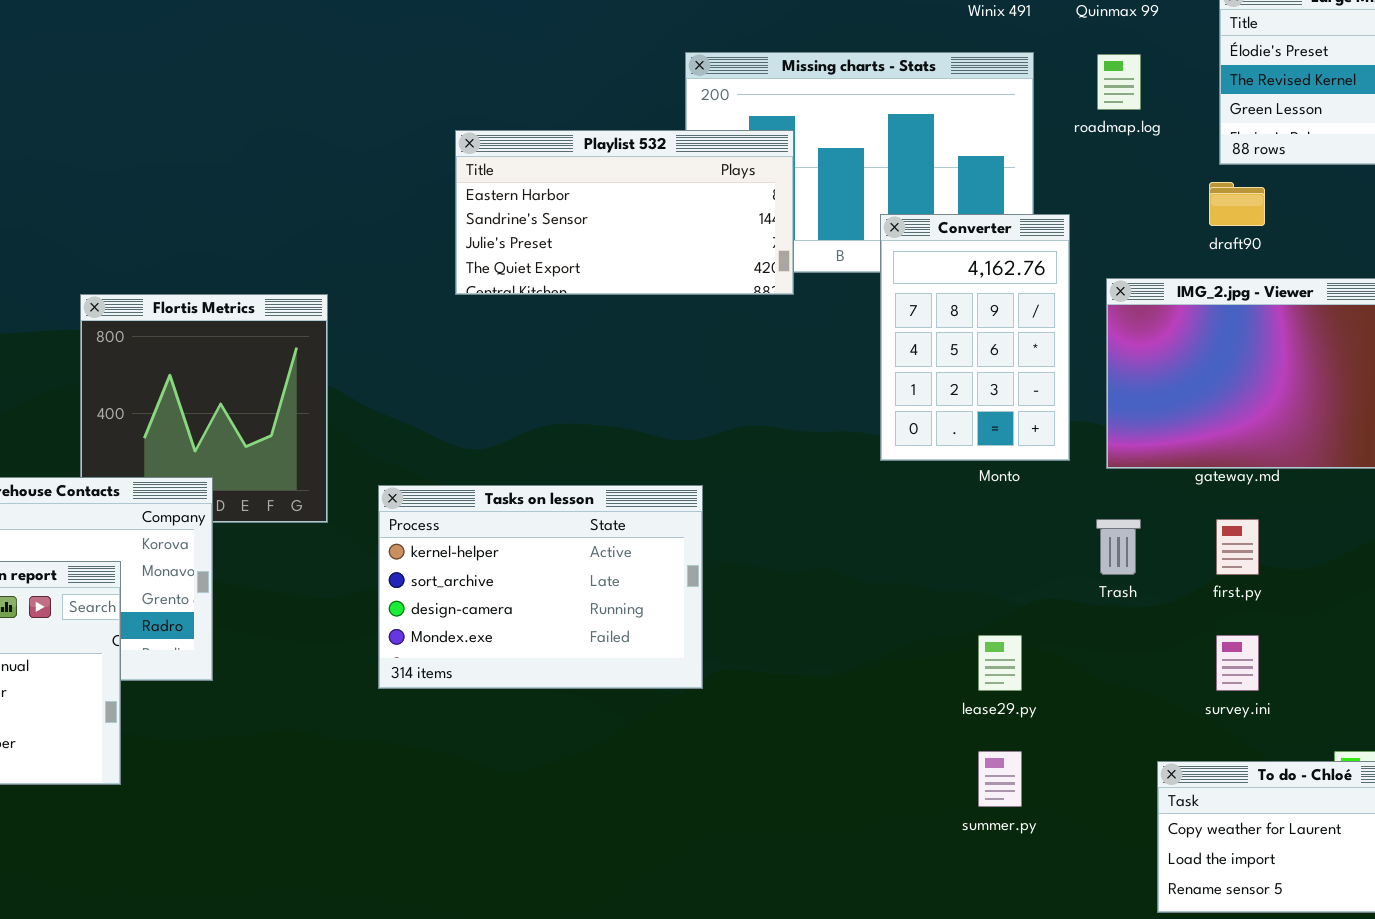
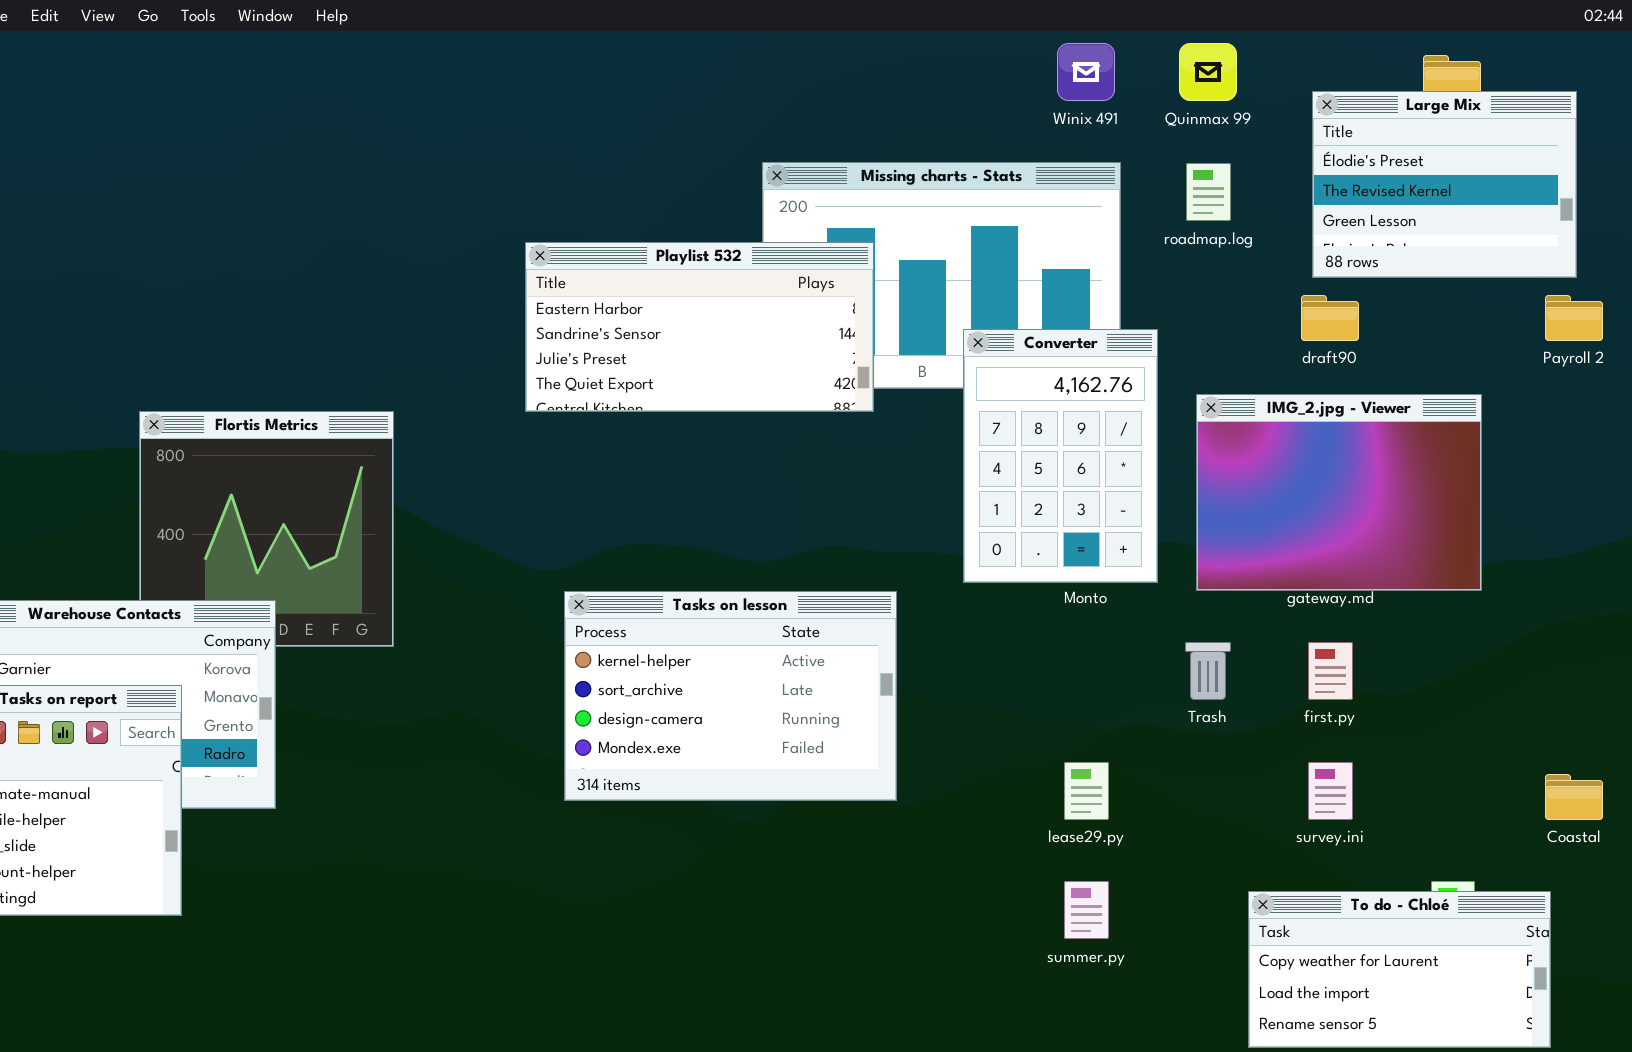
Tasks on lesson: [378,485,703,689] -> [564,591,897,801], moved

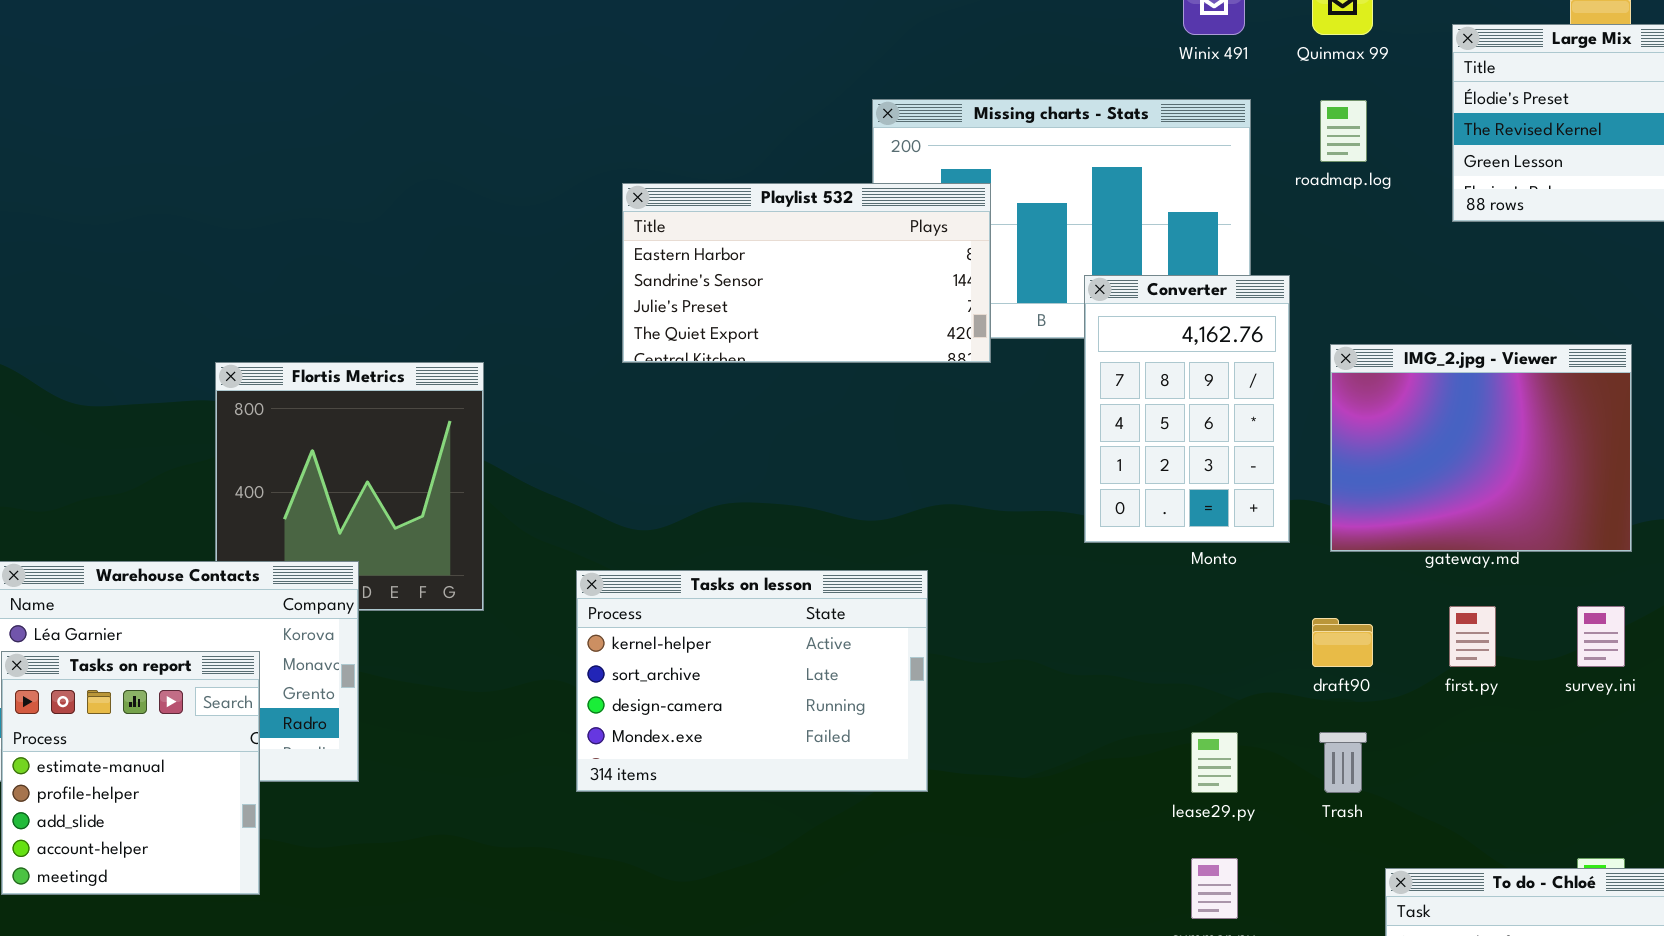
draft90: [1301,295,1359,341] -> [1312,618,1373,667], moved
Tasks on lesson: [564,591,897,801] -> [576,570,928,792], moved
Trash: [1185,642,1231,700] -> [1319,732,1367,793], moved
survey.ini: [1308,762,1353,820] -> [1577,606,1625,667], moved

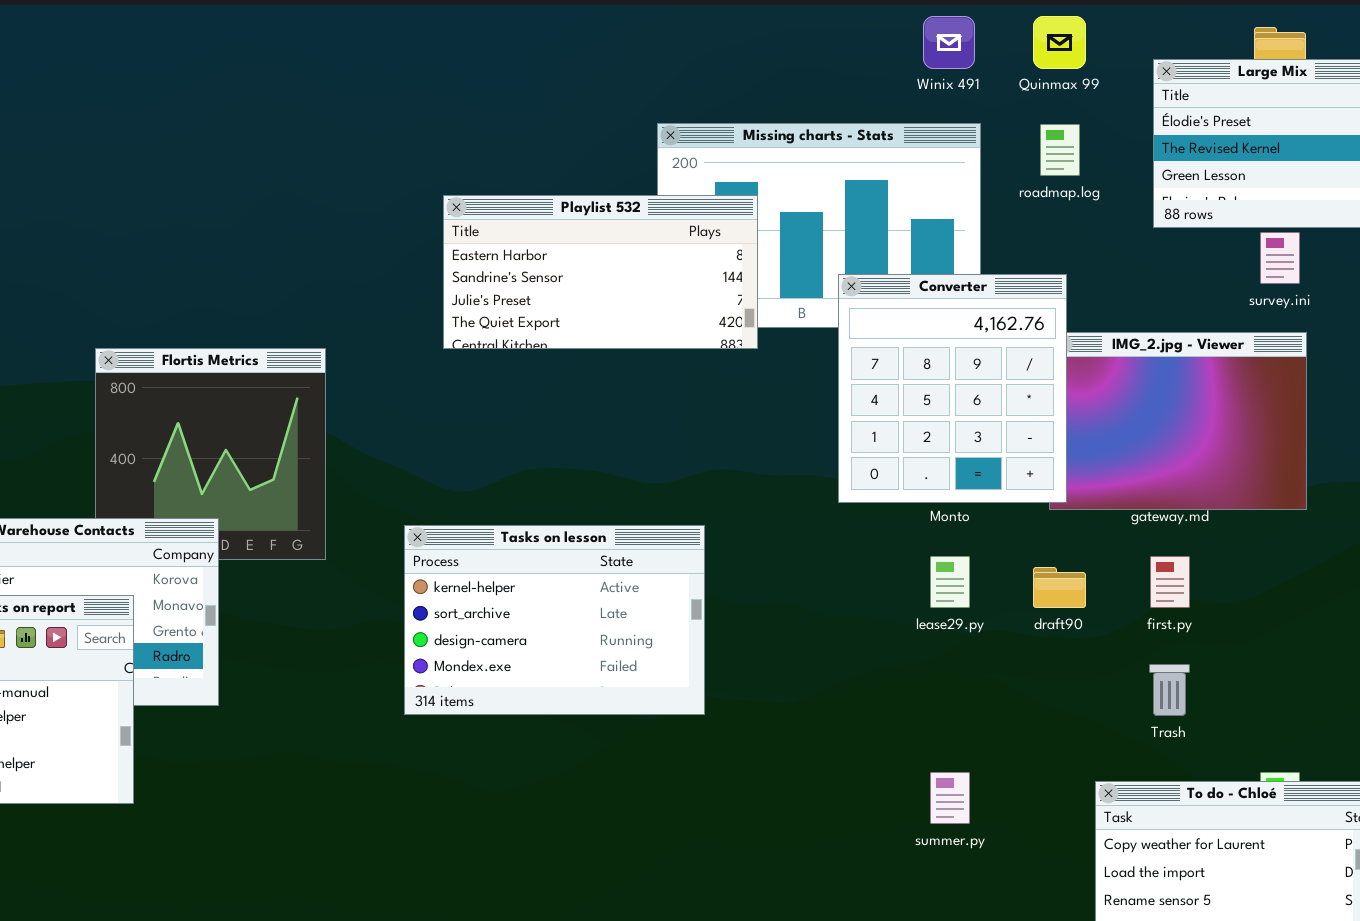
Converter: [1084,275,1290,543] -> [838,274,1067,503], resized
survey.ini: [1577,606,1625,667] -> [1260,232,1300,284], moved
lease29.py: [1191,732,1238,793] -> [930,556,970,608], moved
Trash: [1319,732,1367,793] -> [1149,664,1190,716], moved

